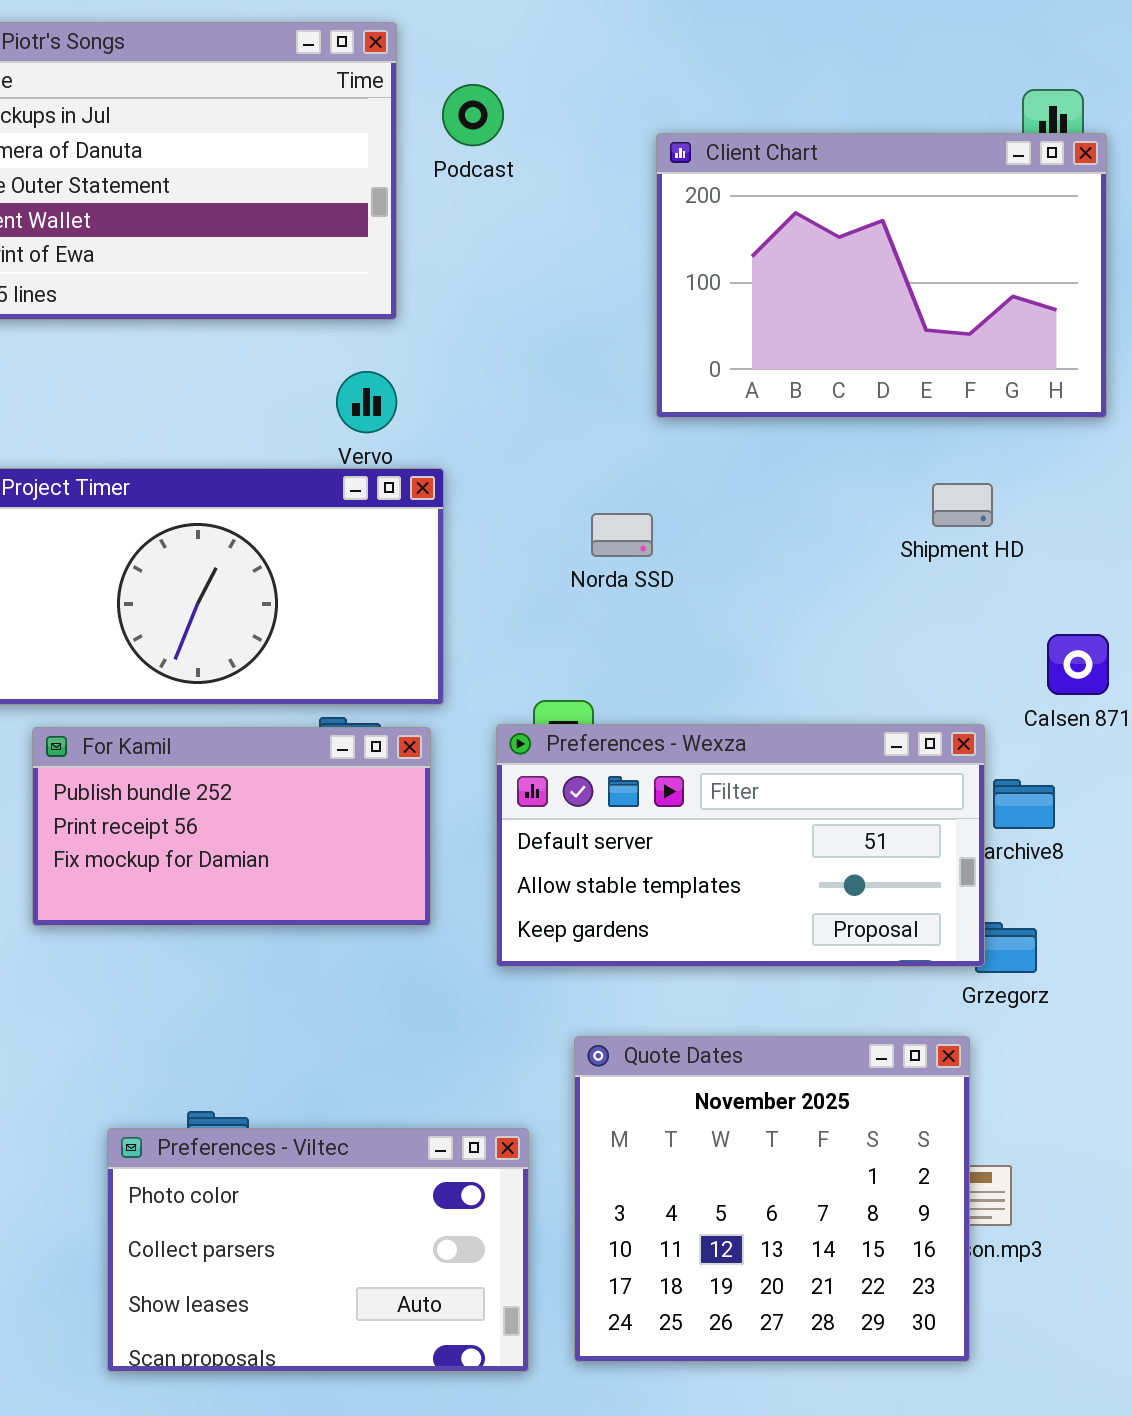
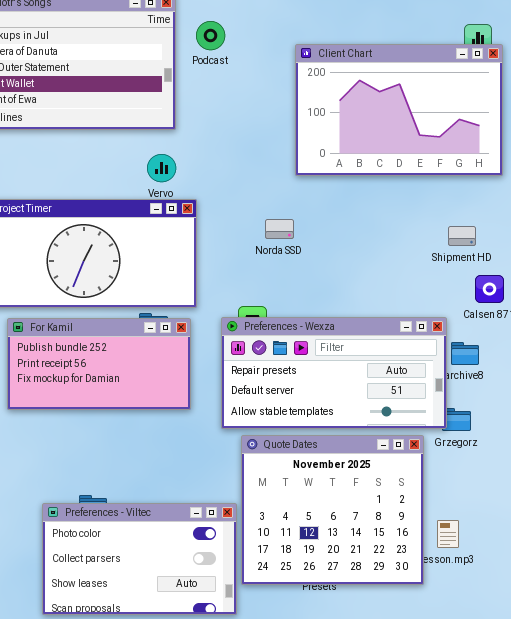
Shipment HD: [932,483,993,527] -> [448,226,476,246], moved
Preferences - Wexza: [496,724,985,967] -> [221,317,447,429], scrolled up 1 row
Quote Dates: [574,1036,970,1362] -> [241,435,424,585], moved

